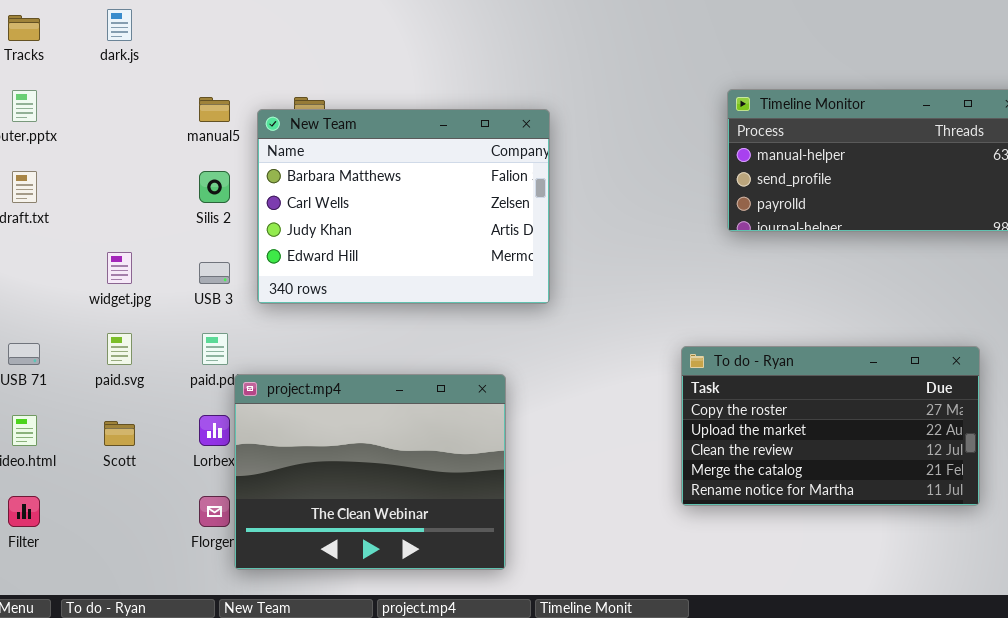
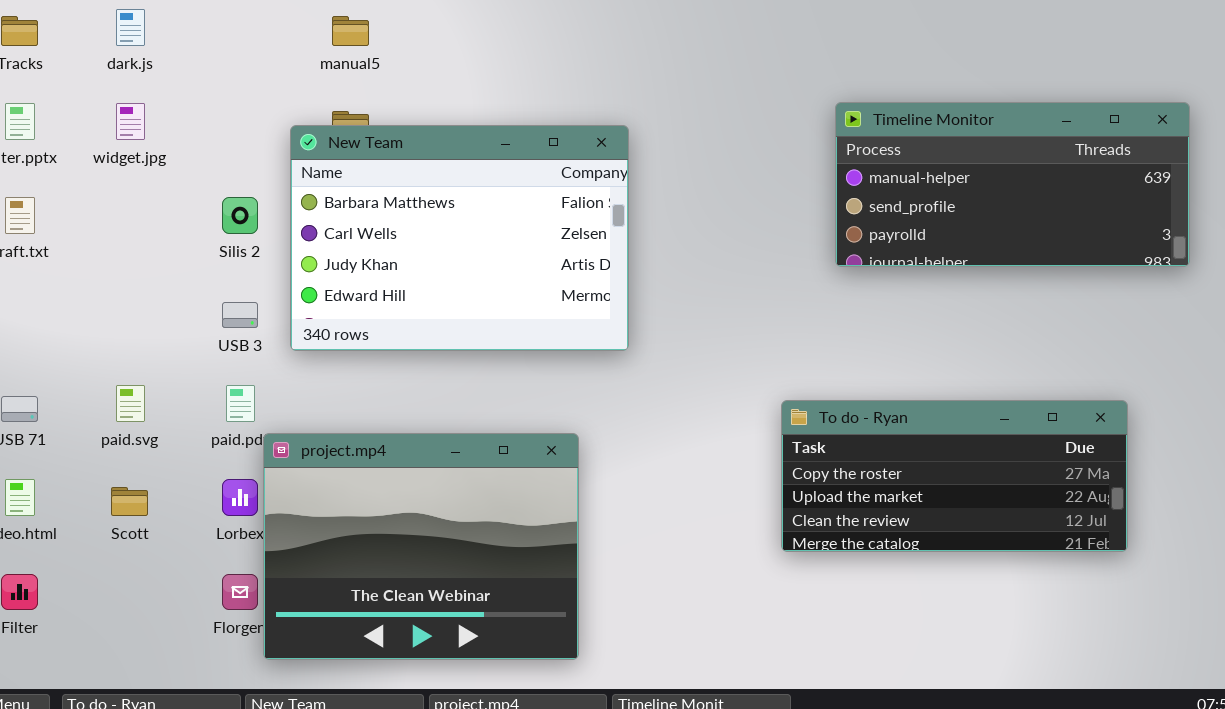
manual5: [199,97,230,122] -> [332,16,369,46], moved
widget.jpg: [107,252,132,284] -> [116,103,145,140], moved
To do - Ryan: [681,346,980,506] -> [781,400,1128,552], resized

